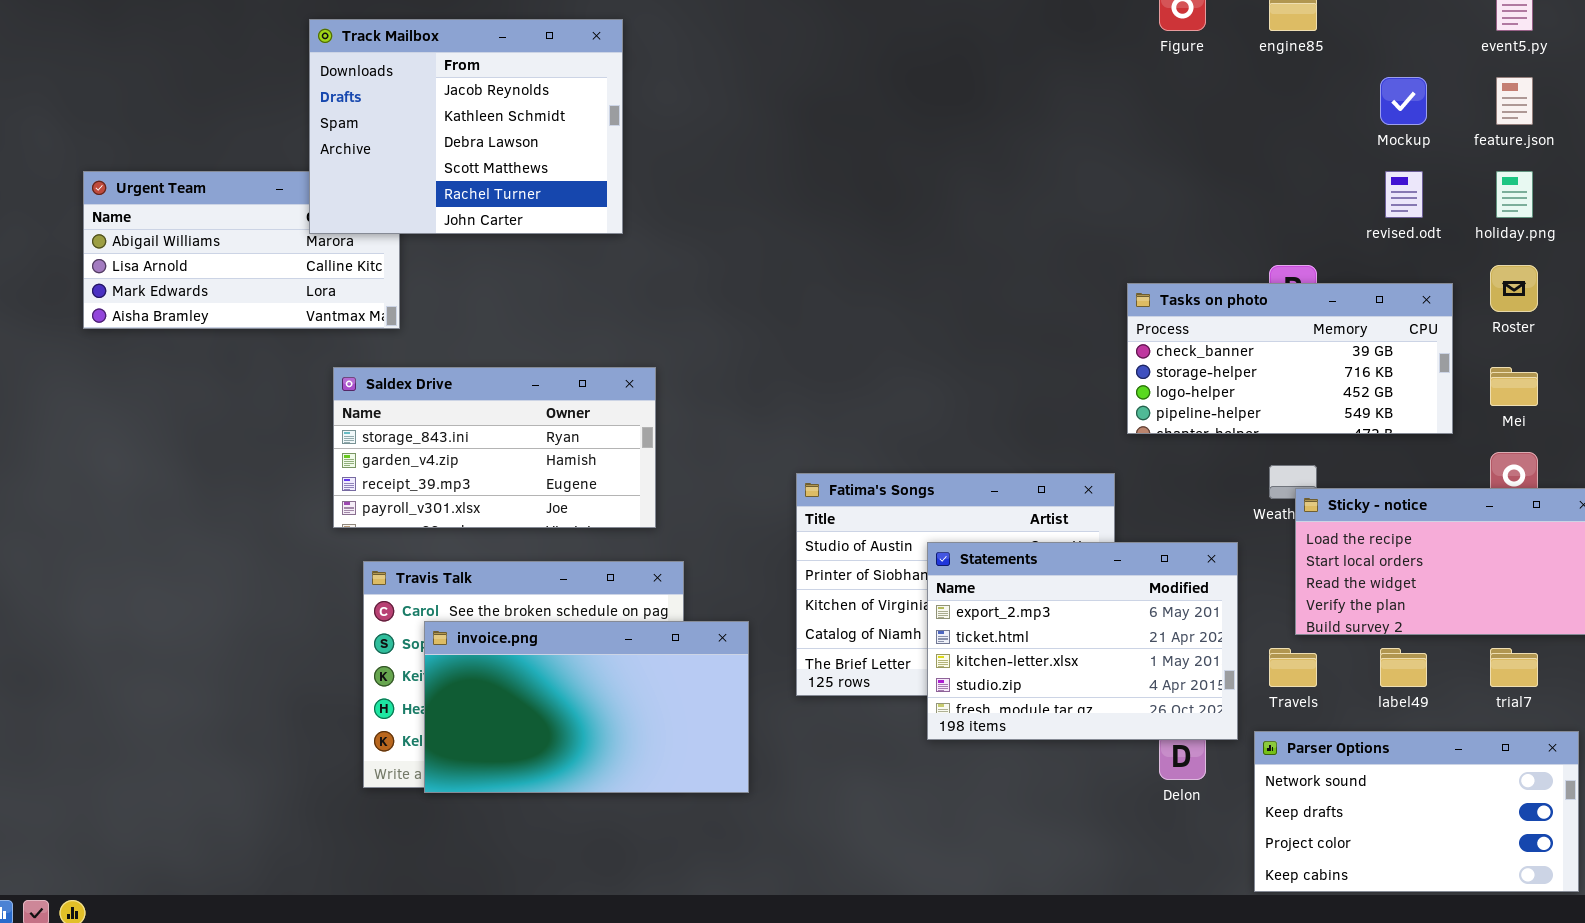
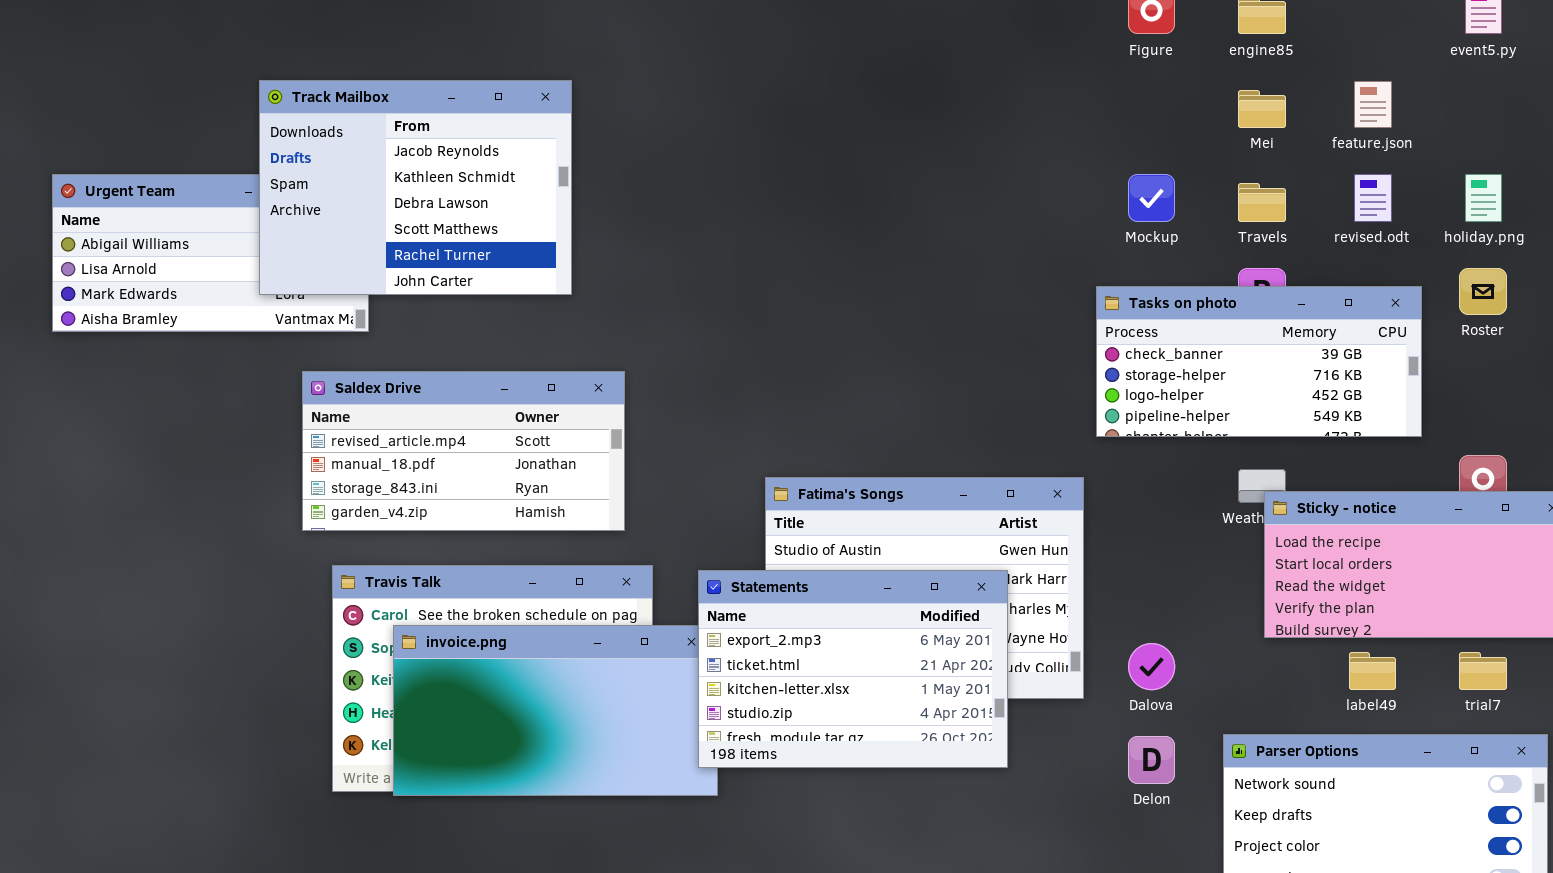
Track Mailbox: [309,19,623,234] -> [259,80,572,295], moved
Mockup: [1380,77,1427,125] -> [1128,174,1175,222], moved
feature.json: [1496,77,1533,125] -> [1354,81,1392,128], moved
Saldex Drive: [333,367,656,528] -> [302,371,625,531], scrolled up 2 rows
Mei: [1490,367,1538,406] -> [1238,90,1286,128], moved
Statements: [927,542,1238,740] -> [698,570,1008,768], moved
Travels: [1269,648,1317,687] -> [1238,183,1286,222], moved

